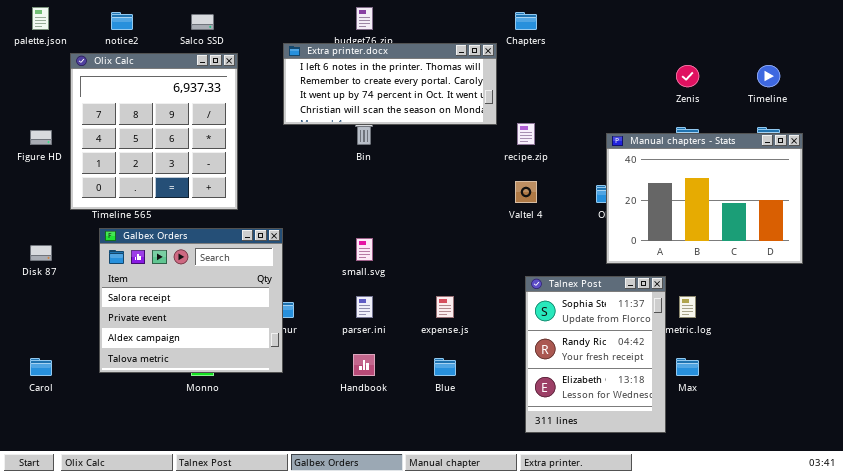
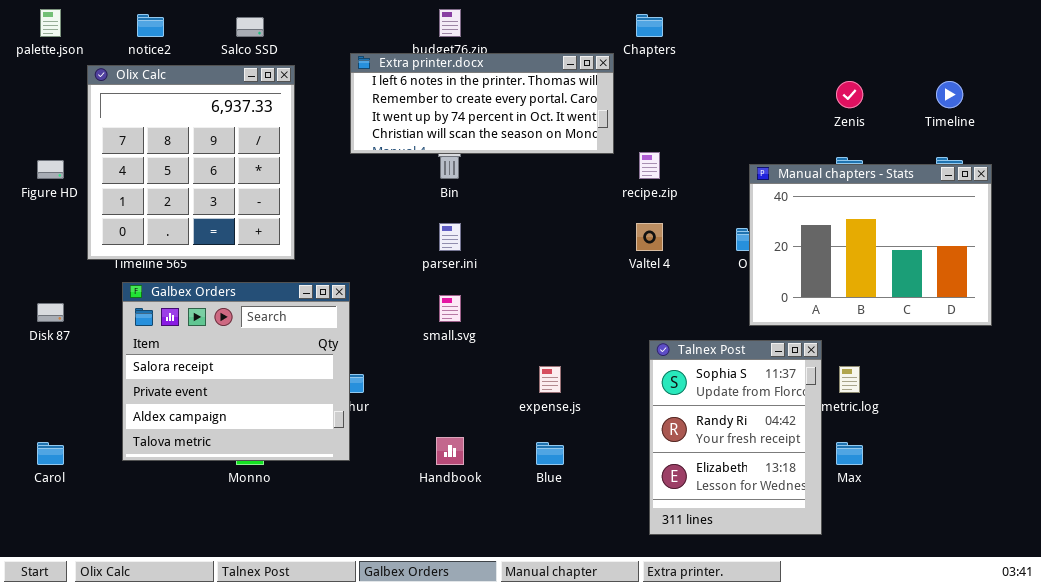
parser.ini: [356,296,373,318] -> [439,223,461,251], moved

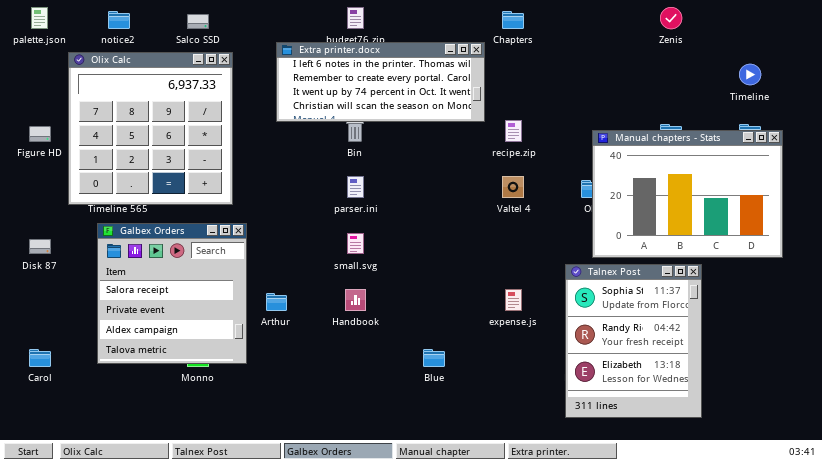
Zenis: [836,81,863,108] -> [660,7,682,29], moved
Galbex Orders: [122,282,350,461] -> [97,223,247,364], resized
Talnex Post: [649,340,822,535] -> [565,264,702,418], moved
expense.js: [539,366,561,393] -> [505,289,522,311], moved
Handbook: [436,437,464,465] -> [345,289,366,311], moved

